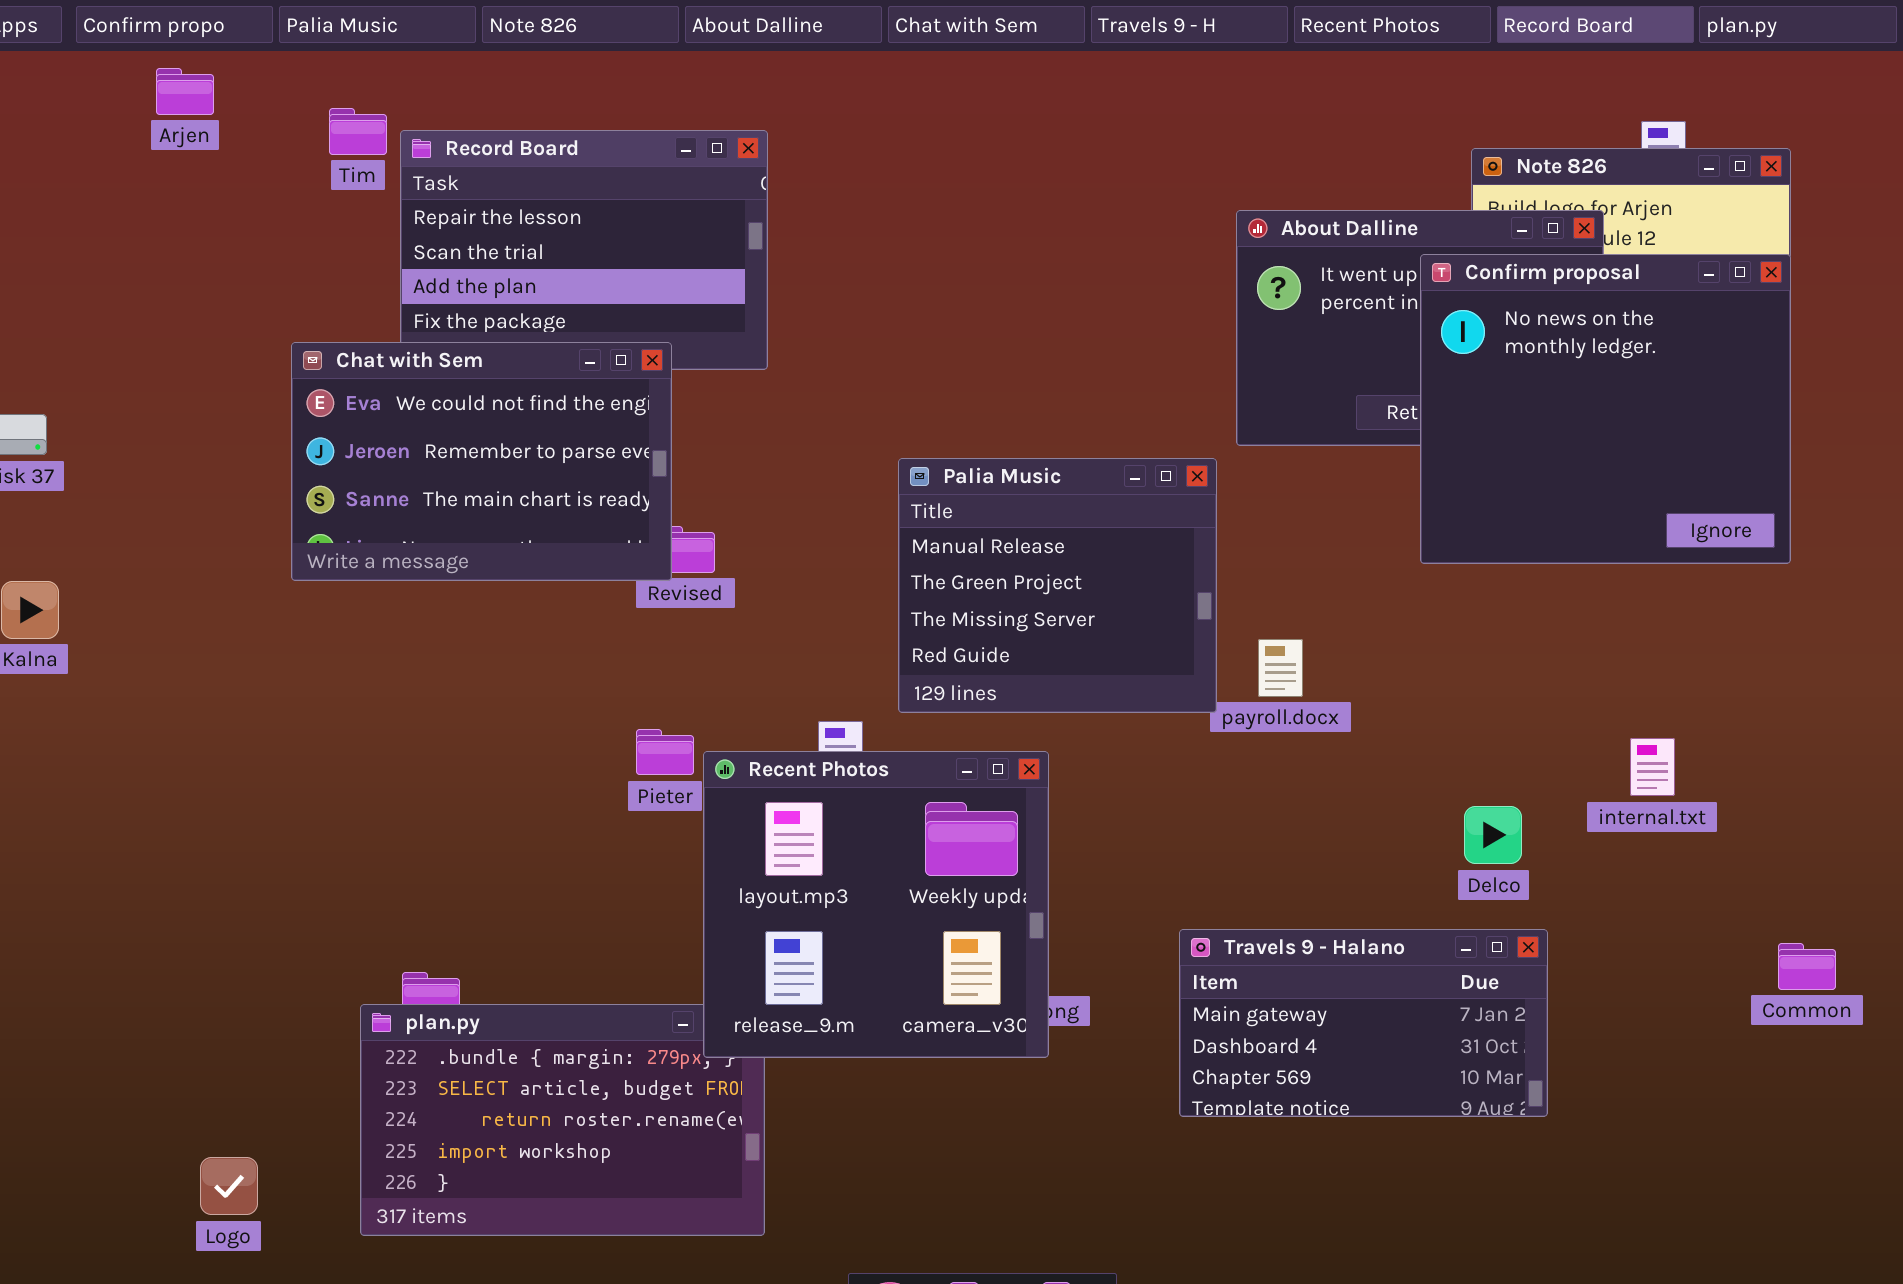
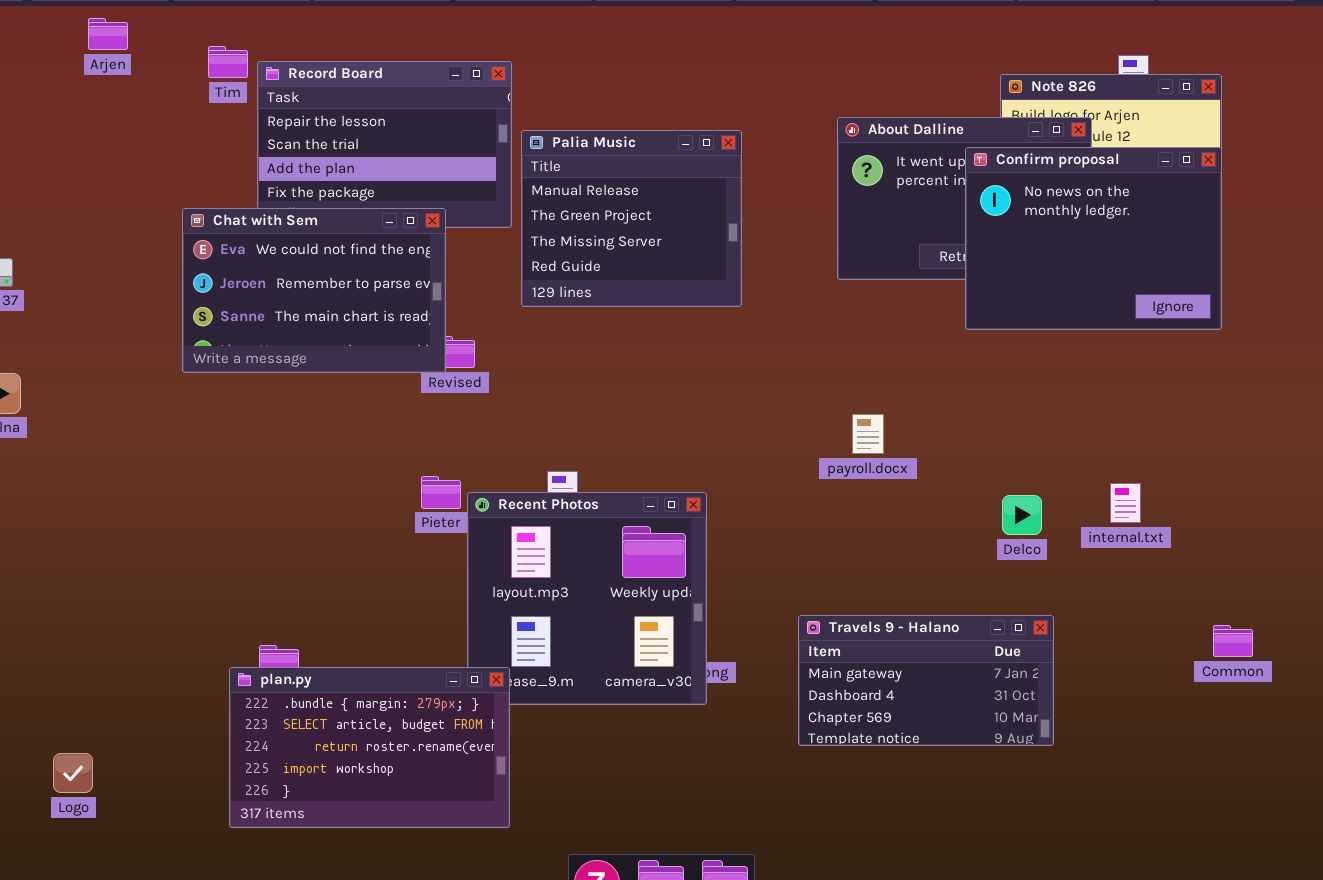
Confirm proposal: [1420,254,1791,564] -> [965,147,1222,330], resized
Palia Music: [898,458,1217,713] -> [521,130,742,307], moved
Delco: [1464,806,1522,864] -> [1002,495,1042,535], moved
plan.py: [360,1004,765,1236] -> [229,667,510,828], raised
Logo: [200,1157,258,1215] -> [53,753,93,793], moved

